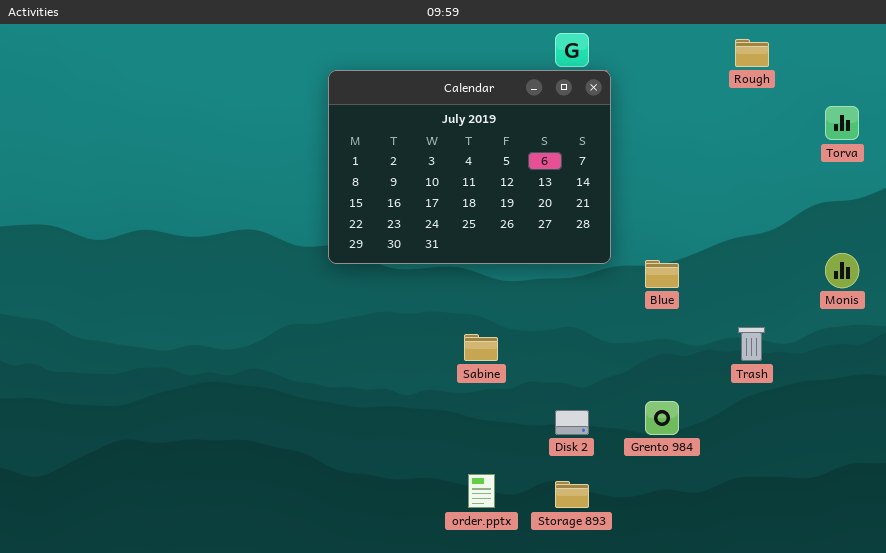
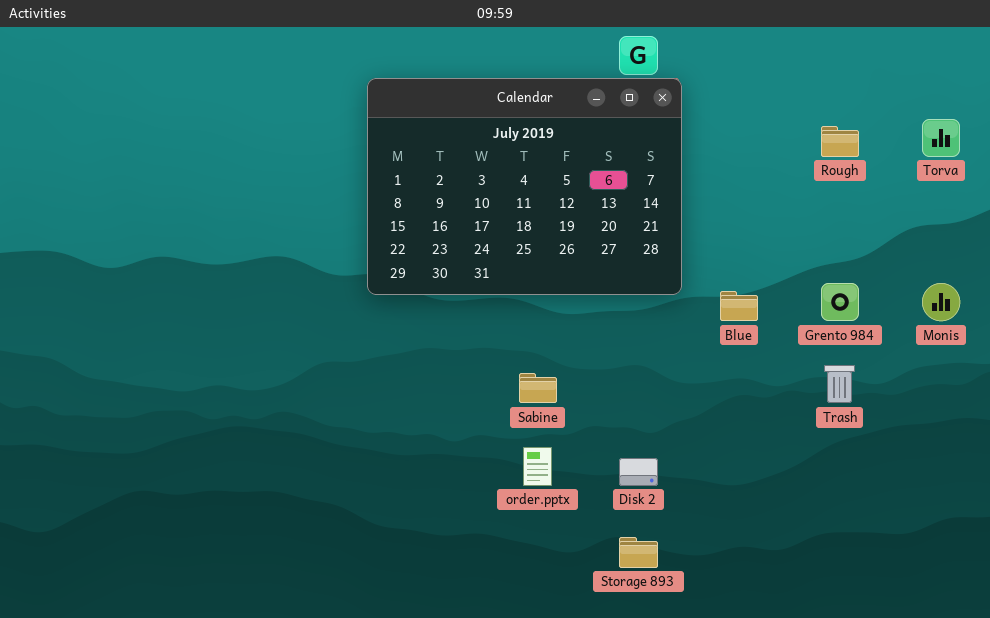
Rough: [735,39,769,67] -> [821,126,859,157], moved
Grento 984: [645,401,679,435] -> [821,283,859,321], moved
order.pptx: [468,474,495,508] -> [523,447,552,486], moved

